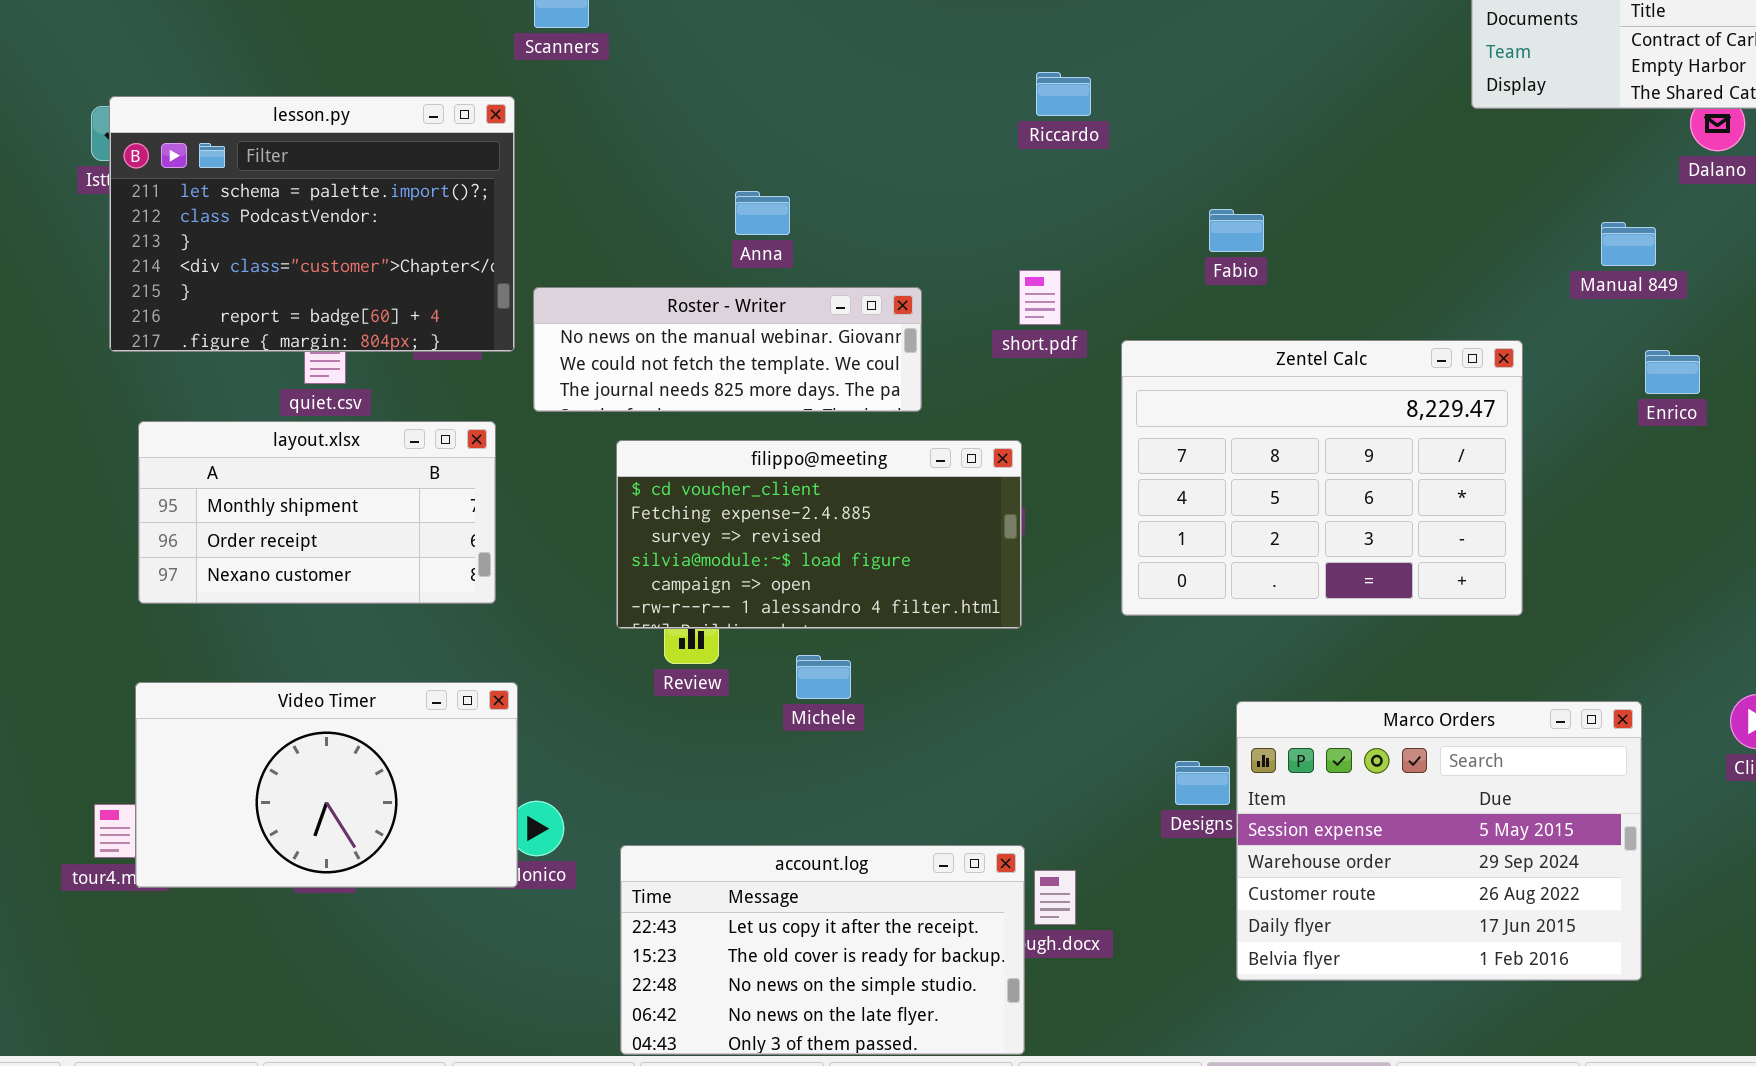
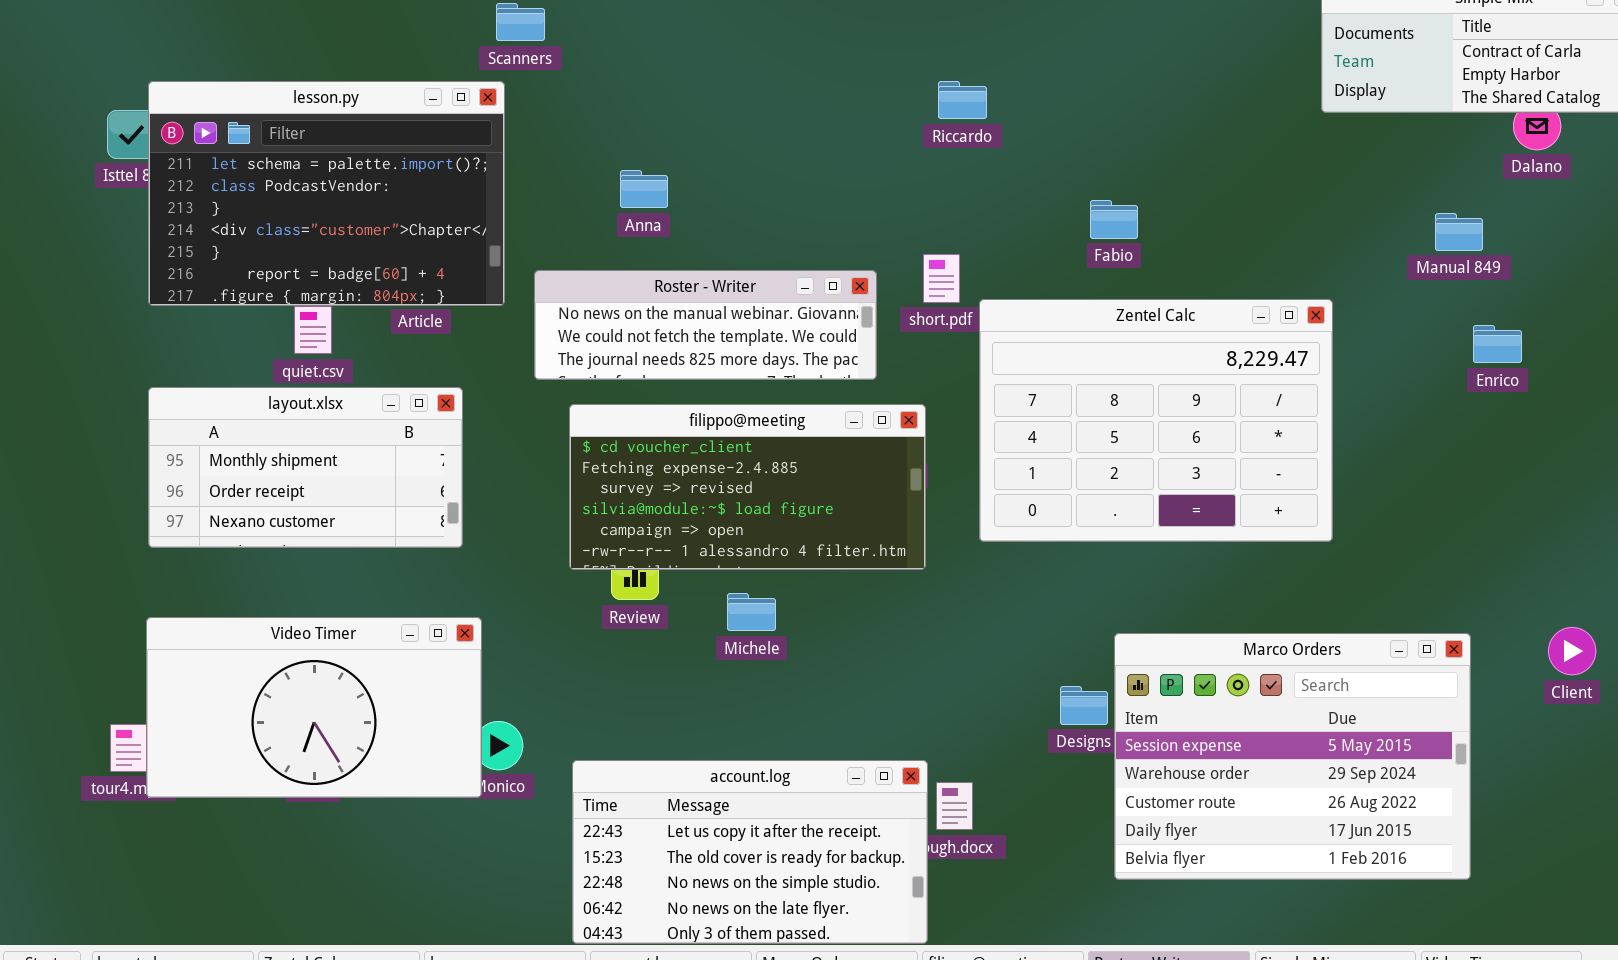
lesson.py: [109,96,515,352] -> [148,81,505,306], moved
Anna: [735,191,790,235] -> [620,170,668,208], moved
Roster - Writer: [533,287,922,412] -> [534,270,877,380], moved
Zentel Calc: [1121,340,1523,616] -> [979,299,1333,542], moved

